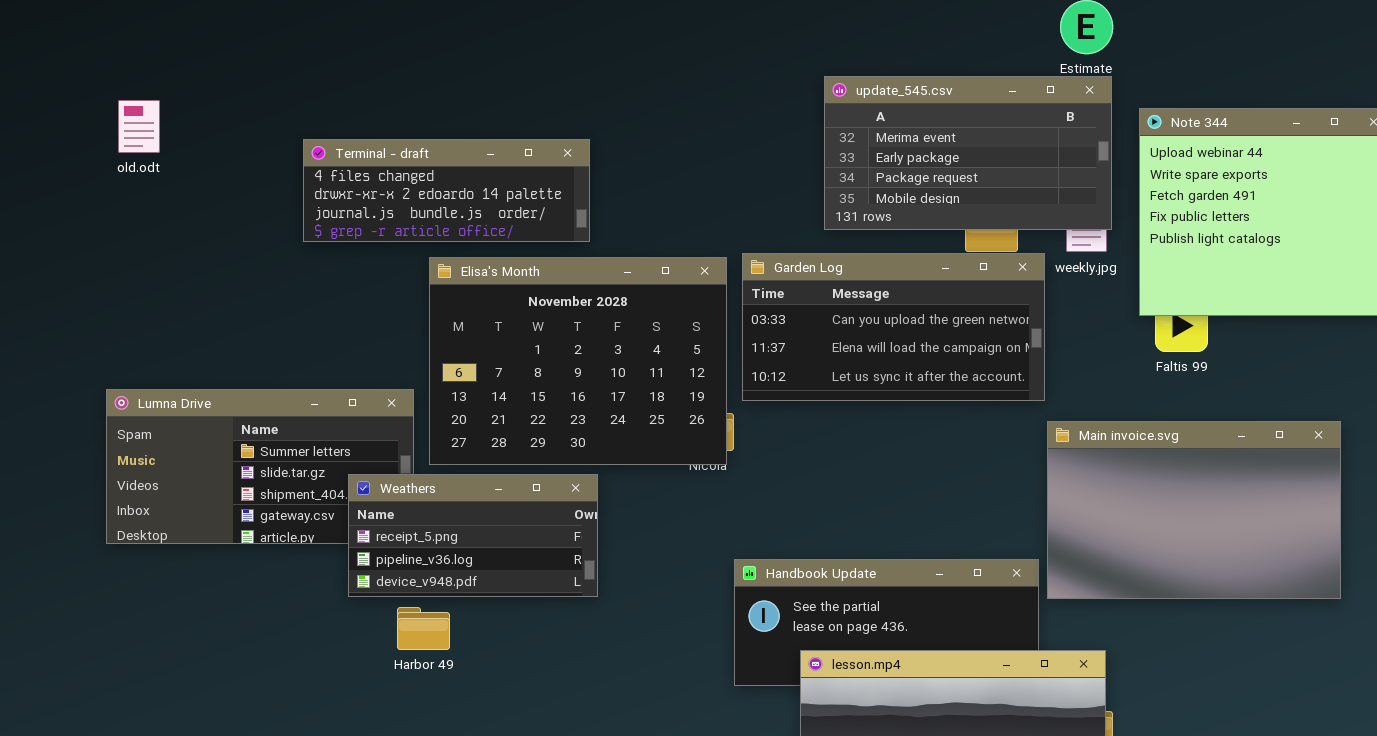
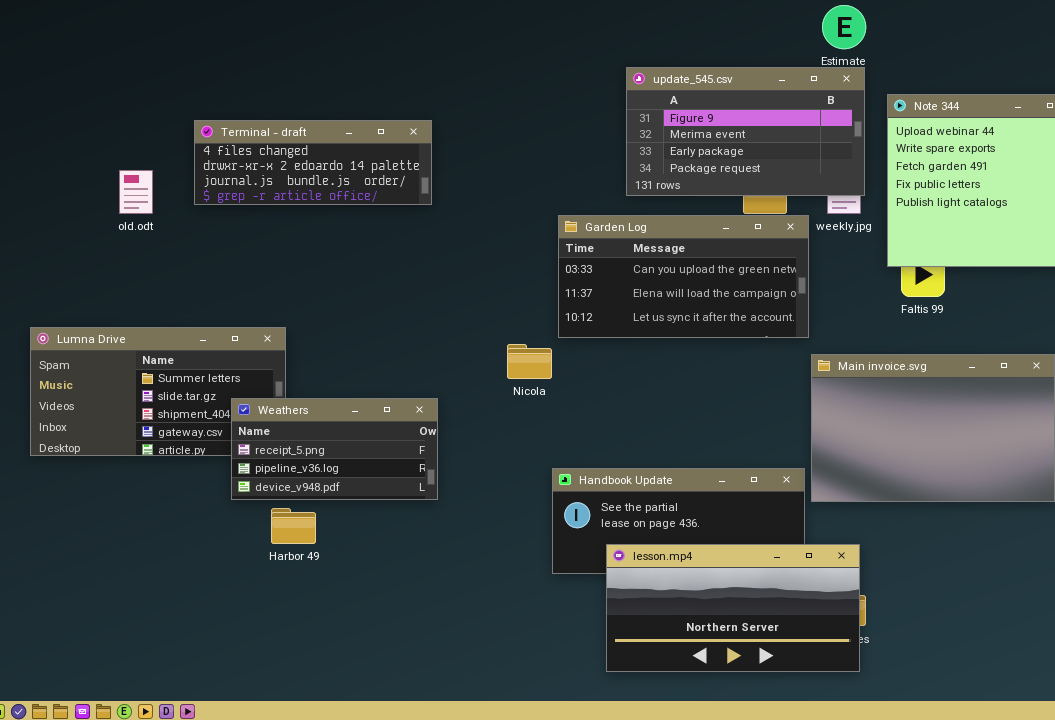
update_545.csv: [824,76,1112,230] -> [626,67,865,196], scrolled up 1 row
old.odt: [118,100,160,153] -> [119,170,153,214], moved
Elisa's Month: [429,257,727,465] -> none, closed

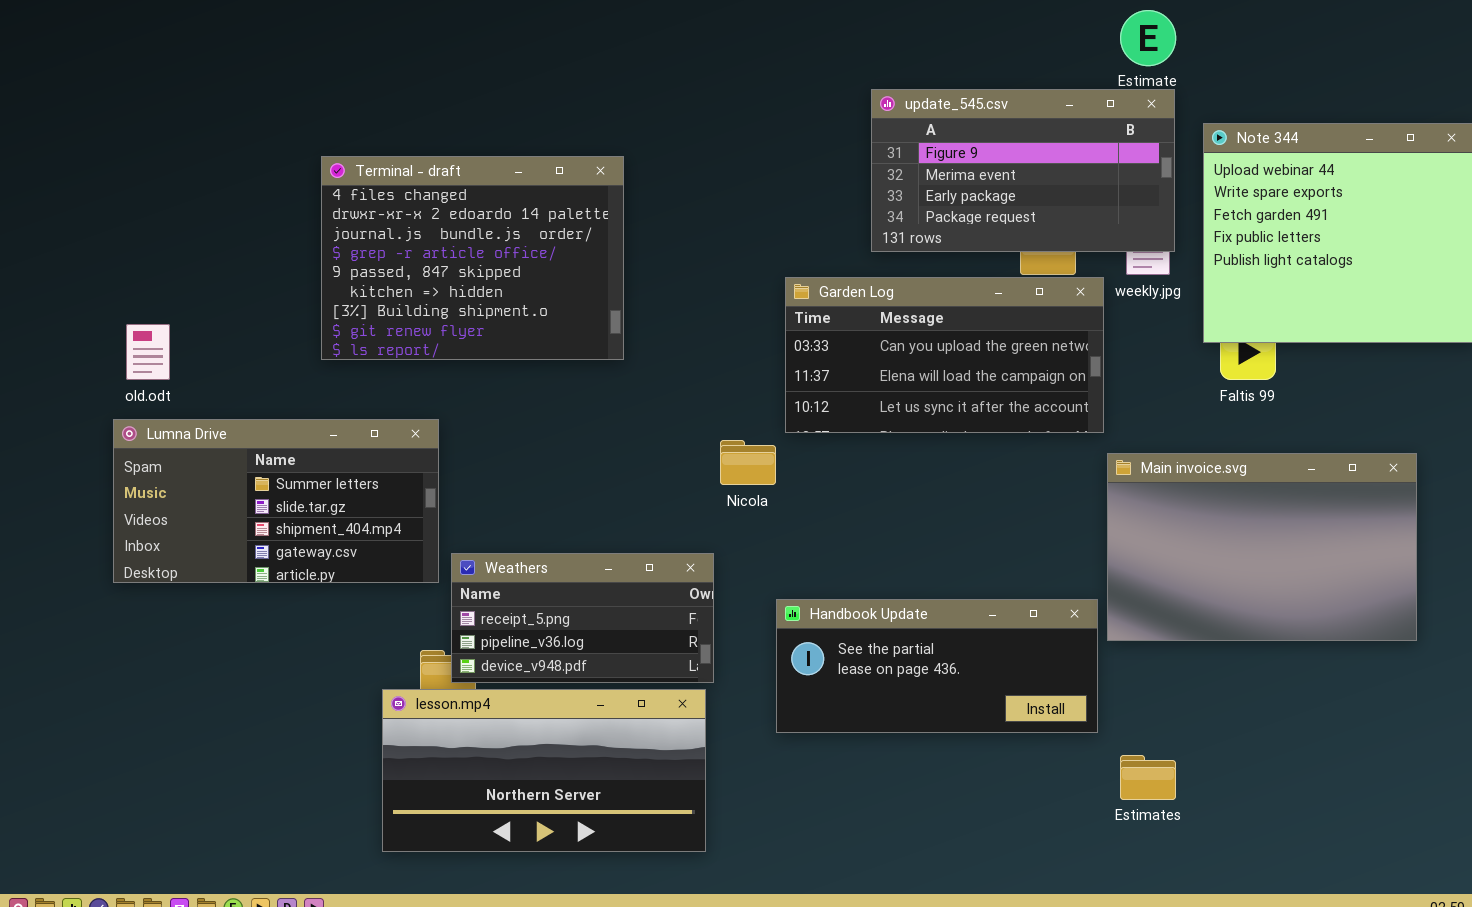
Terminal - draft: [194,120,432,205] -> [321,156,624,360], resized
old.odt: [119,170,153,214] -> [126,324,170,380], moved
Weathers: [231,398,438,500] -> [451,553,714,683], moved
lesson.mp4: [606,544,860,672] -> [382,689,706,852], moved

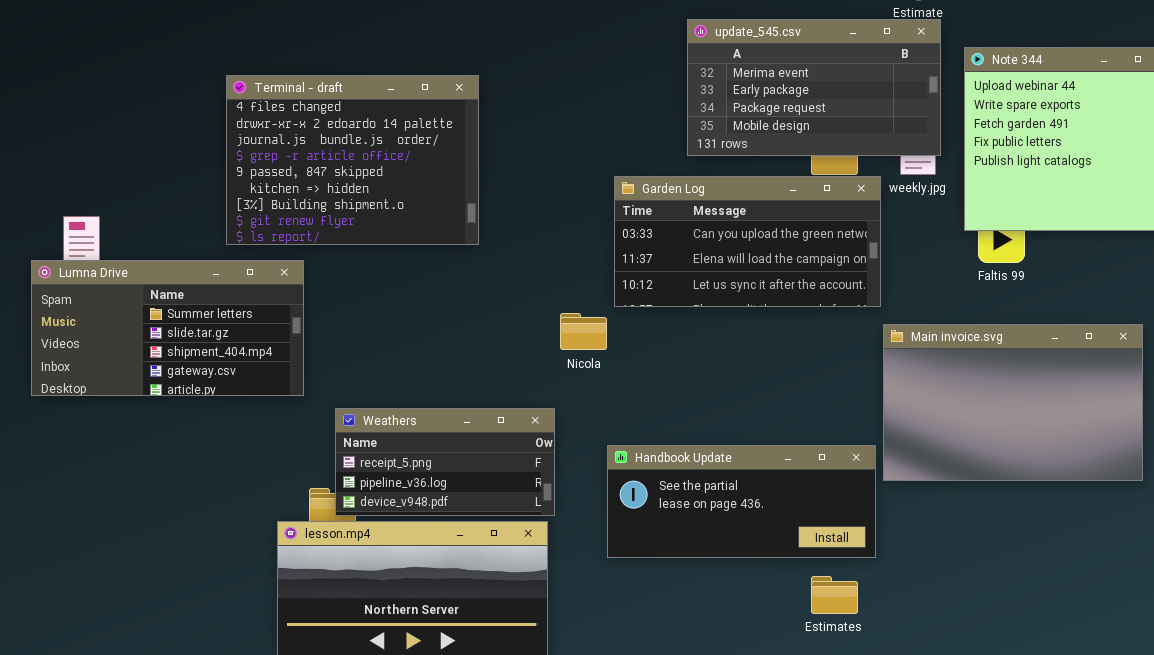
update_545.csv: [871,89,1175,252] -> [687,19,941,156], scrolled down 1 row
Lumna Drive: [113,419,439,583] -> [31,260,304,396], moved
Estimates: [1120,755,1176,800] -> [811,576,858,614], moved

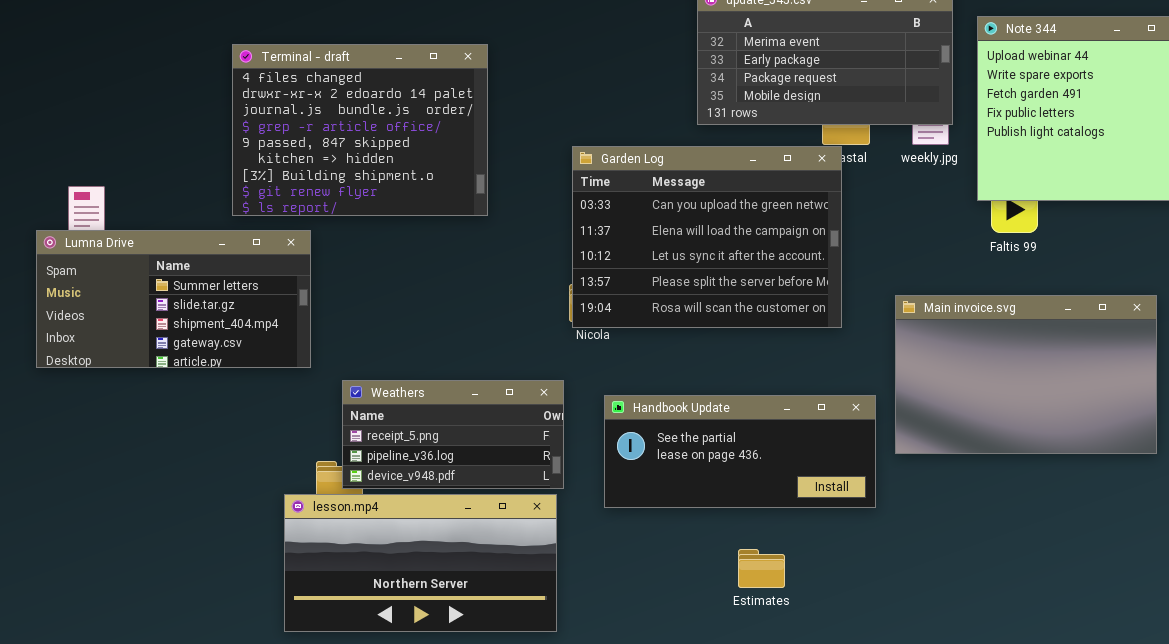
Garden Log: [614,176,881,307] -> [572,146,842,328], moved, resized
Handbook Update: [607,445,876,558] -> [604,395,876,508], moved
Estimates: [811,576,858,614] -> [738,549,785,588], moved

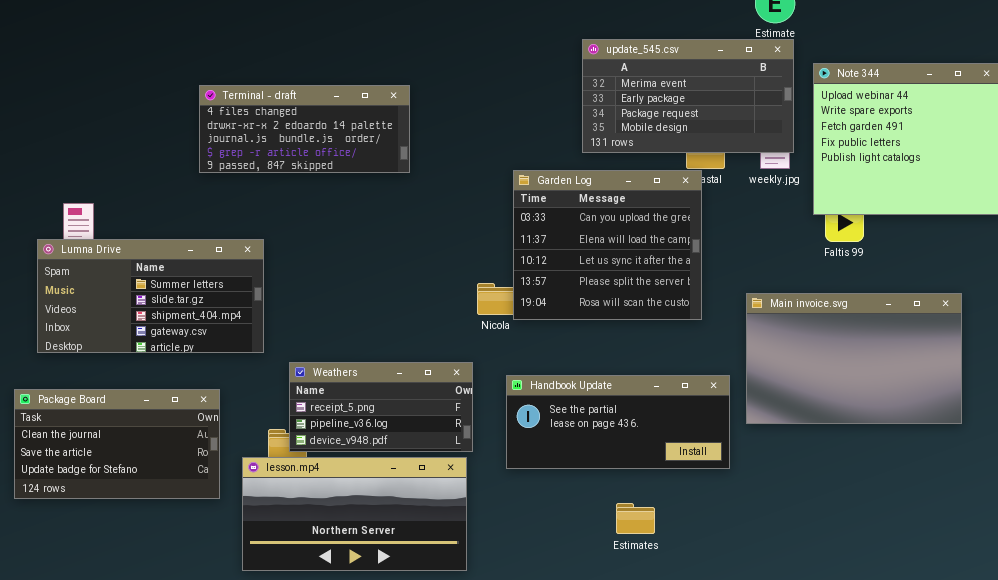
Terminal - draft: [232,44,488,216] -> [199,85,410,173], resized
Garden Log: [572,146,842,328] -> [513,170,702,320], resized
Package Board: none -> [14,389,220,499], opened

